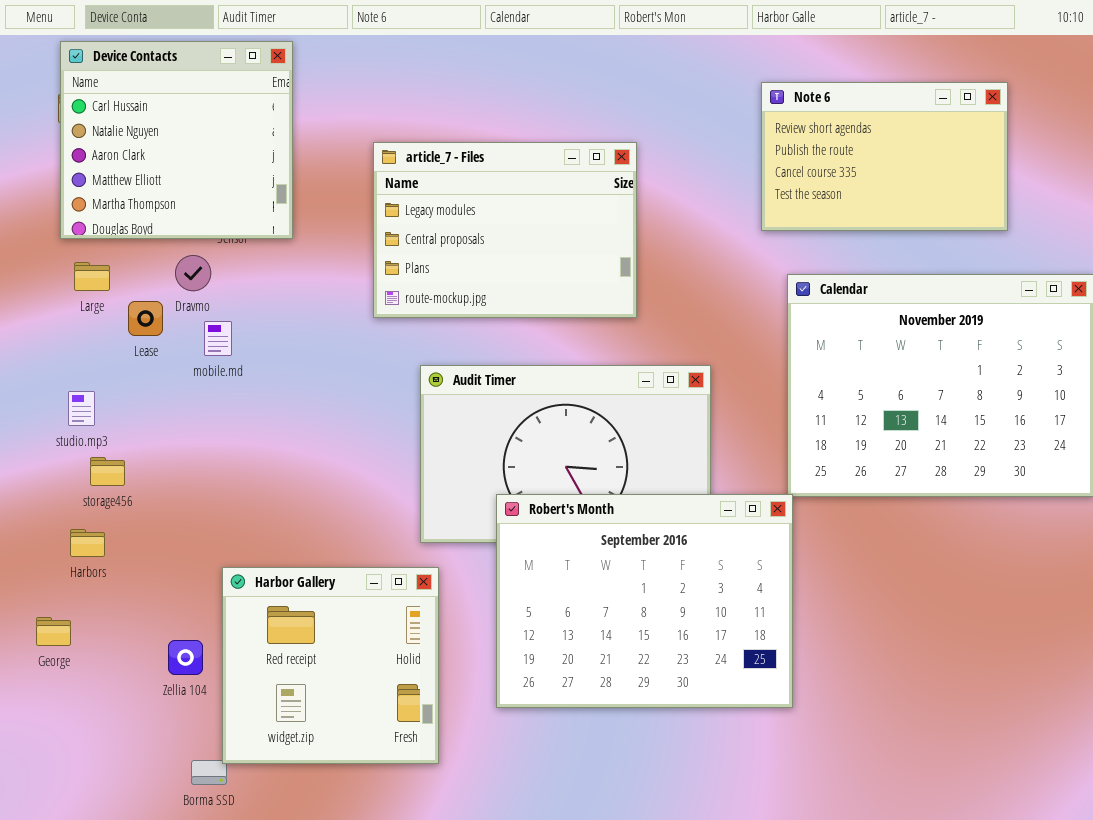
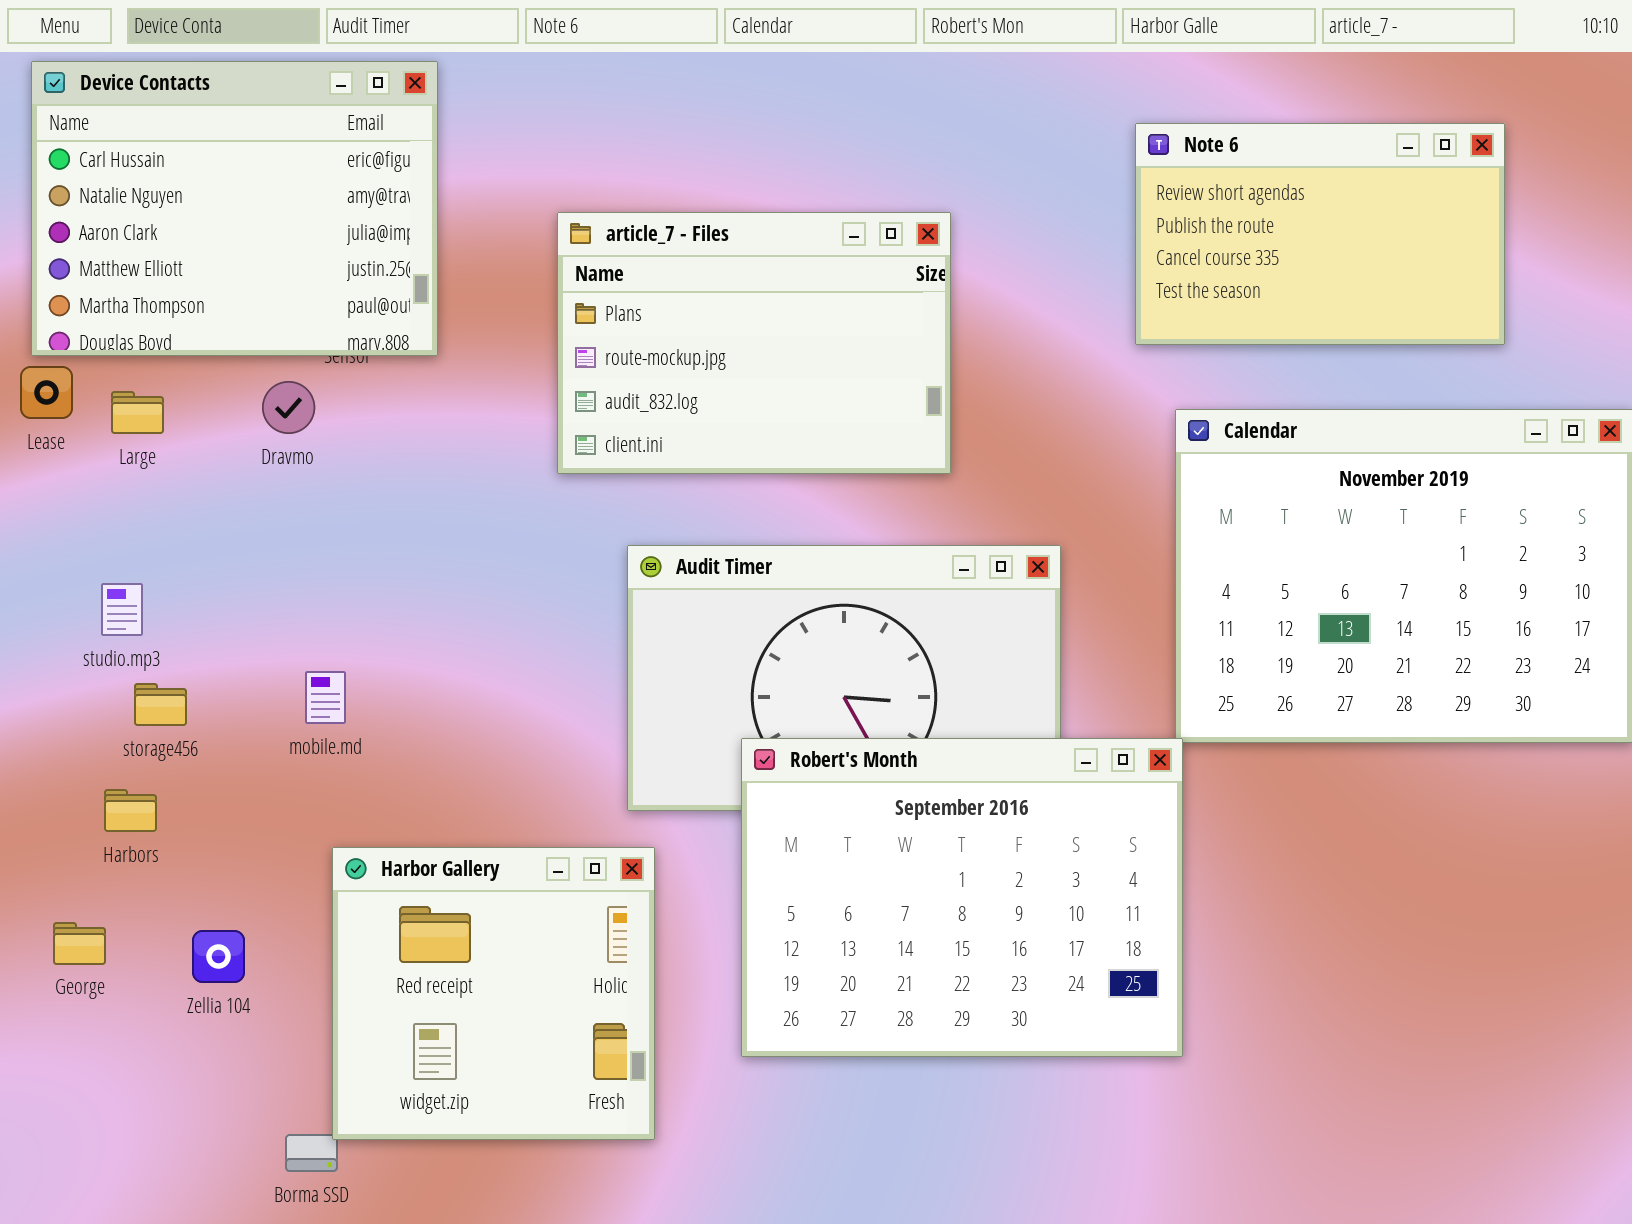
Device Contacts: [60,41,293,239] -> [31,61,438,356], resized
article_7 - Files: [373,142,637,318] -> [557,212,951,474], scrolled down 2 rows
Lease: [128,301,163,336] -> [20,366,73,419], moved
mobile.md: [204,321,232,356] -> [305,671,346,724], moved
Zellia 104: [168,640,203,675] -> [192,930,245,983], moved

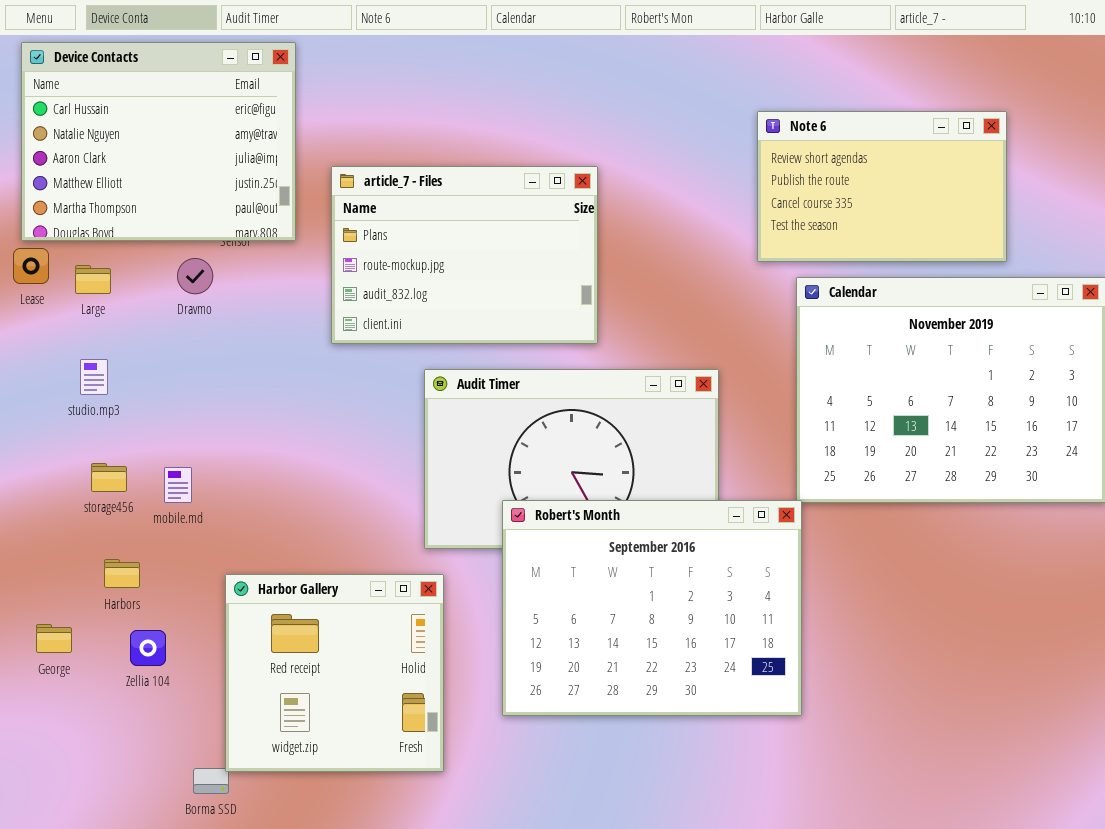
Note 6: [1135,123,1505,345] -> [757,111,1007,262], moved
article_7 - Files: [557,212,951,474] -> [331,166,598,344], moved
studio.mp3: [101,583,143,636] -> [80,359,108,395], moved
mobile.md: [305,671,346,724] -> [164,467,192,503], moved
Harbors: [104,789,157,832] -> [104,559,140,588], moved

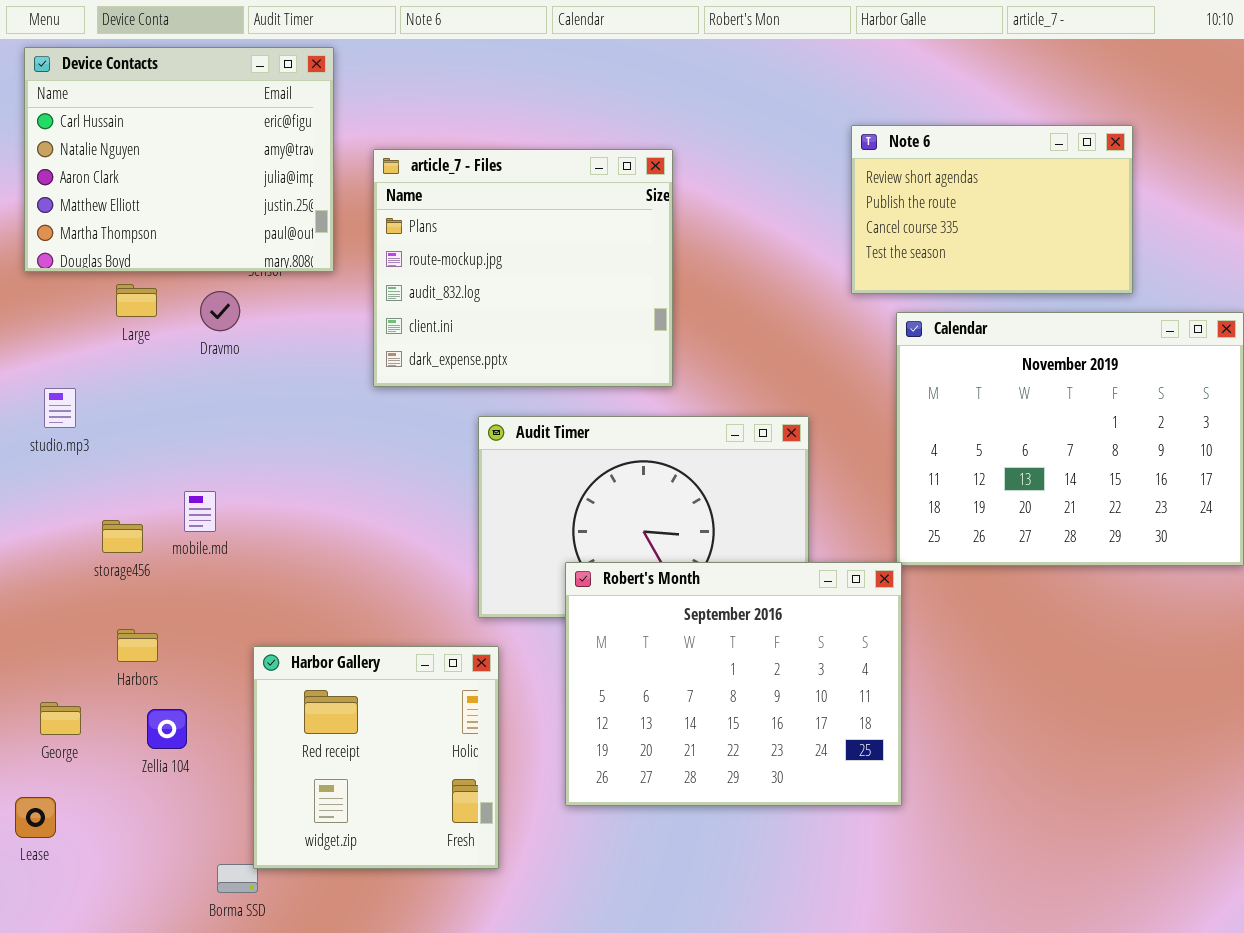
article_7 - Files: [331,166,598,344] -> [373,149,673,387], resized
Lease: [13,248,49,284] -> [15,797,56,838], moved
Large: [75,265,111,294] -> [116,284,157,317], moved
studio.mp3: [80,359,108,395] -> [44,388,76,428], moved
mobile.md: [164,467,192,503] -> [184,491,216,532], moved

